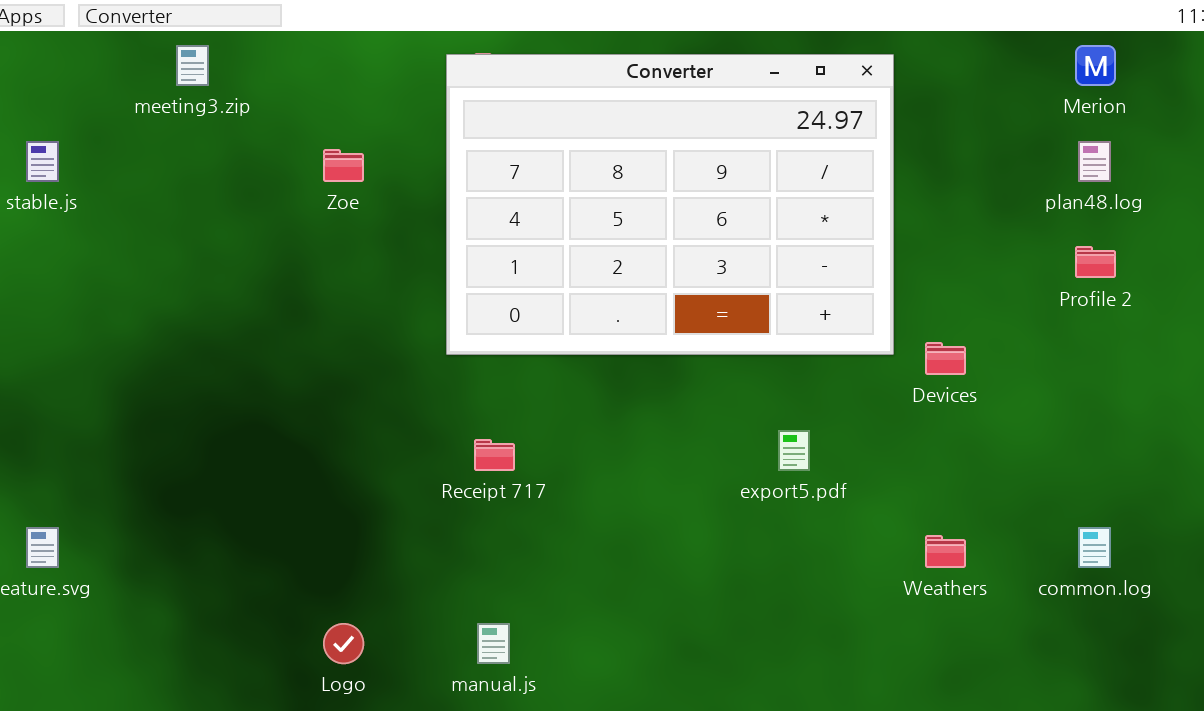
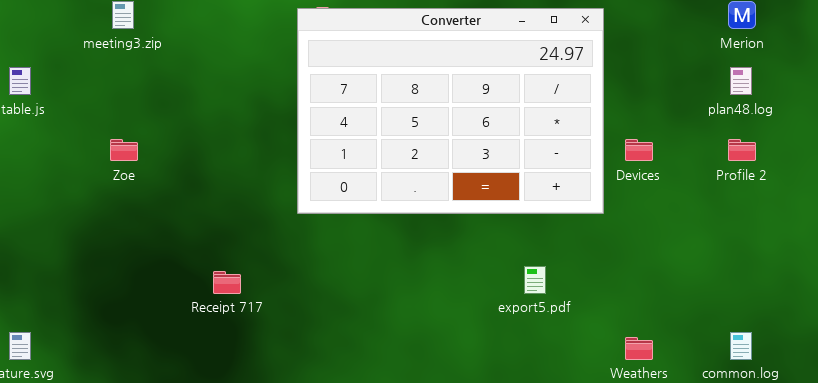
Zoe: [323,149,364,182] -> [110,139,138,161], moved
Devices: [925,342,966,375] -> [625,139,653,161], moved
Receipt 717: [474,439,515,471] -> [213,271,241,294], moved

